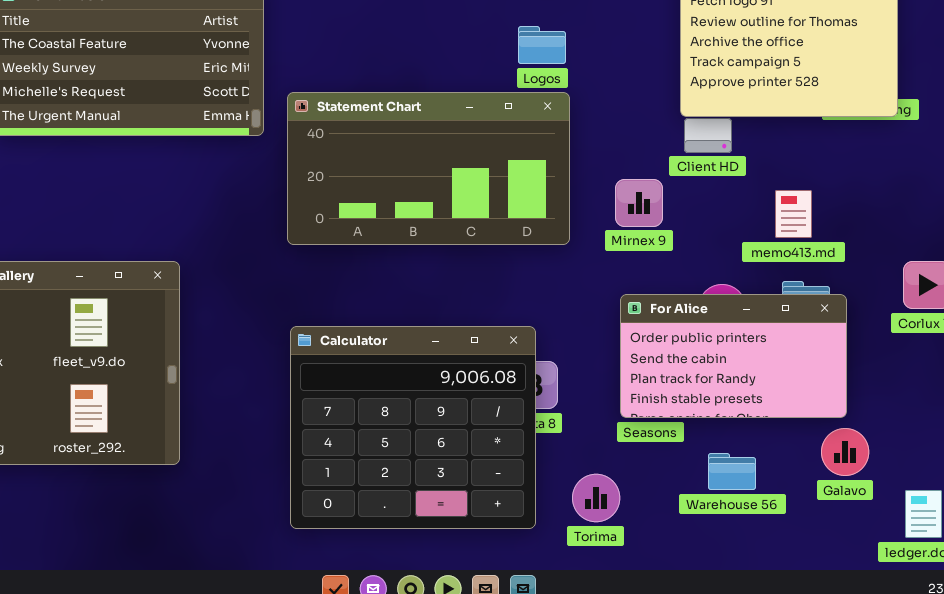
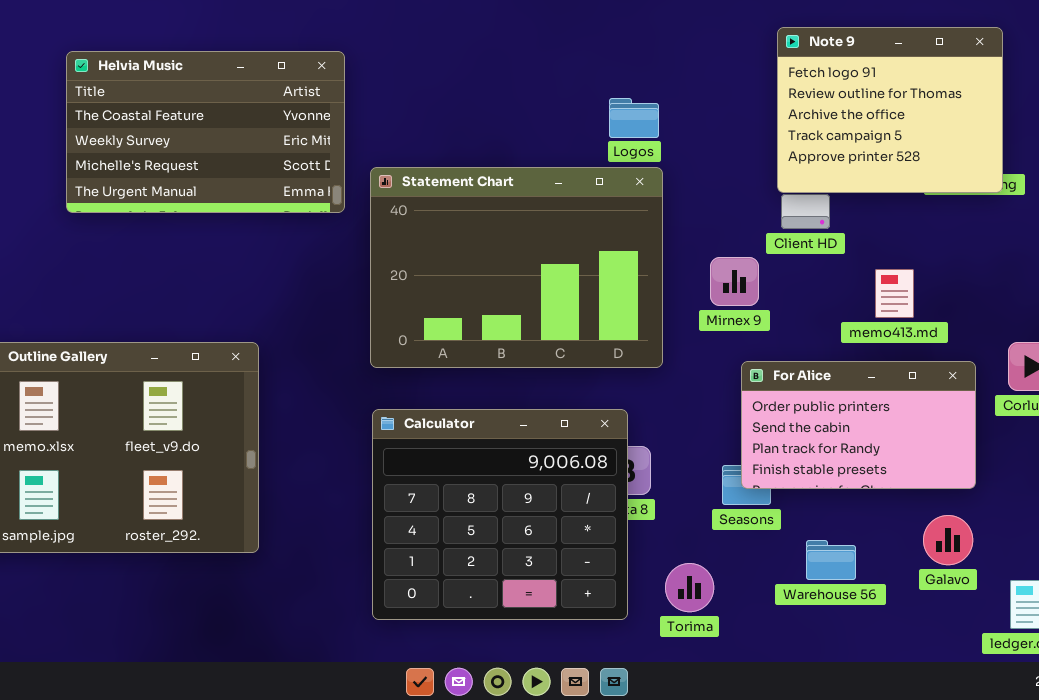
Statement Chart: [287,92,570,245] -> [370,167,663,368], resized
For Alice: [620,294,847,418] -> [741,361,976,489], moved

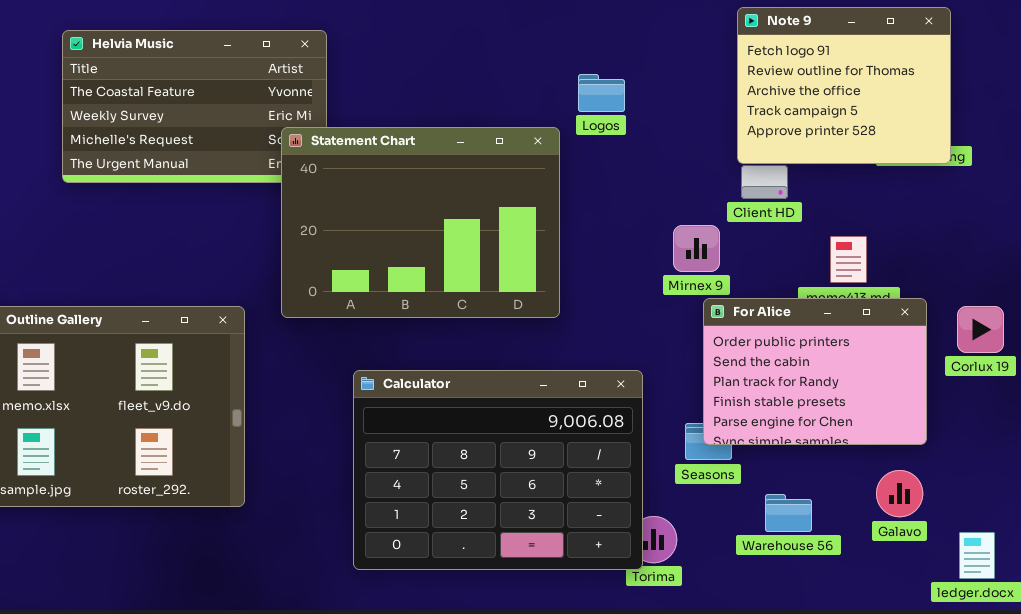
Statement Chart: [370,167,663,368] -> [281,127,560,318], moved
For Alice: [741,361,976,489] -> [703,298,927,445], resized
Calculator: [372,409,628,620] -> [353,370,643,570], resized

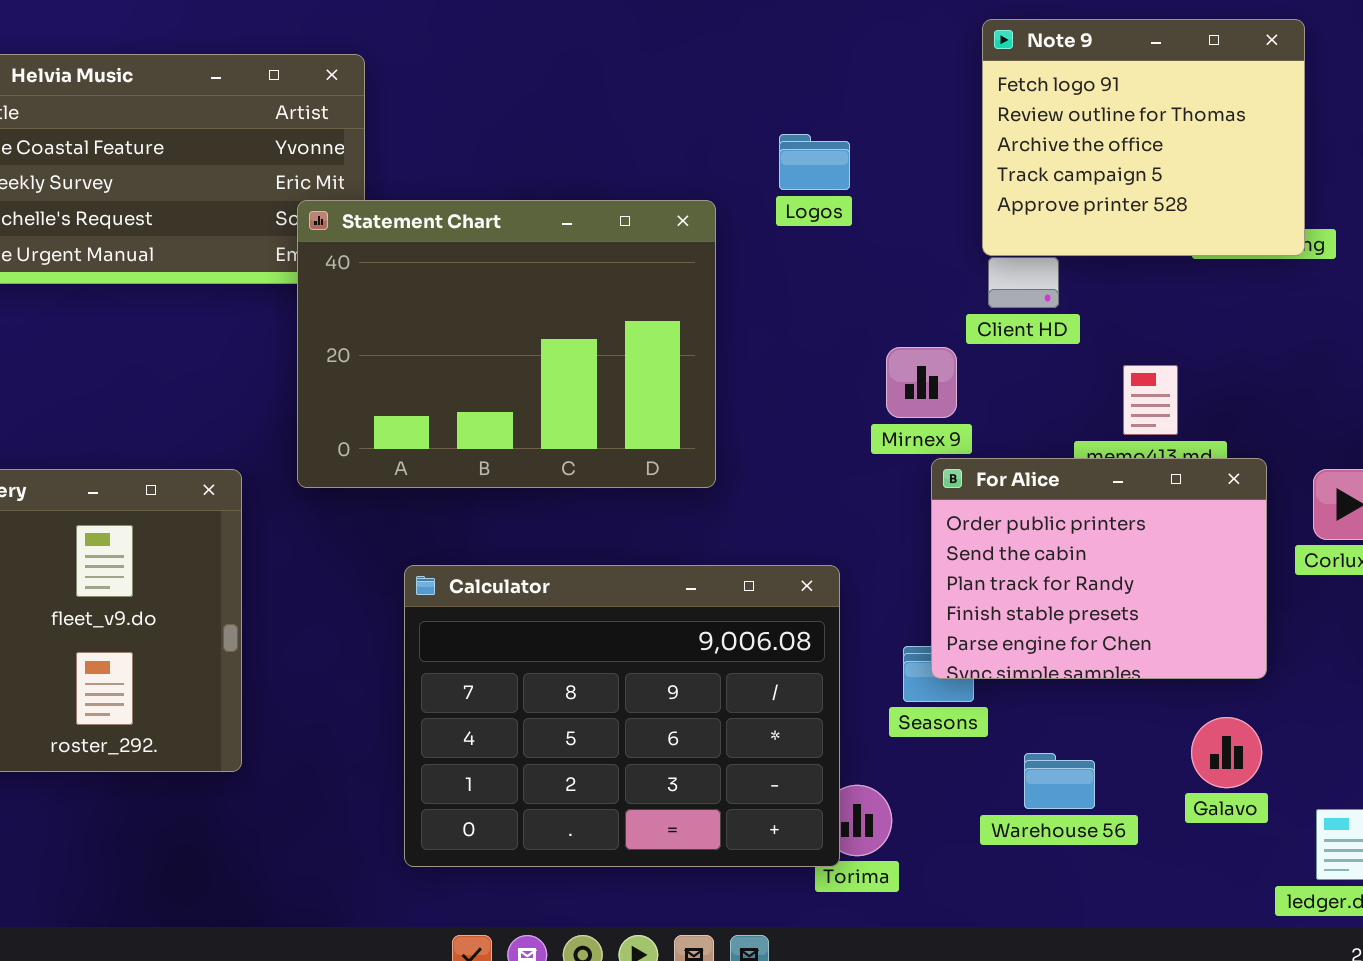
Logos: [578,74,625,112] -> [779,134,850,190], moved

